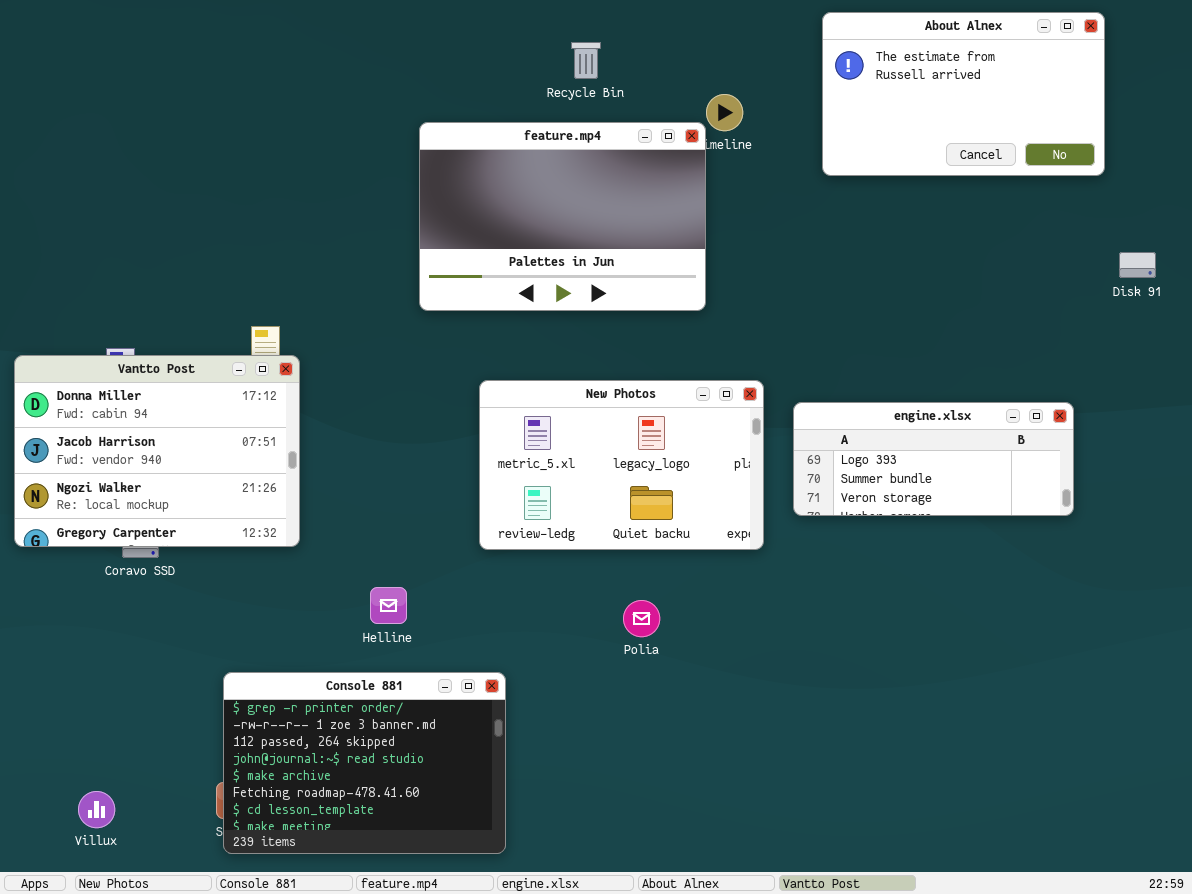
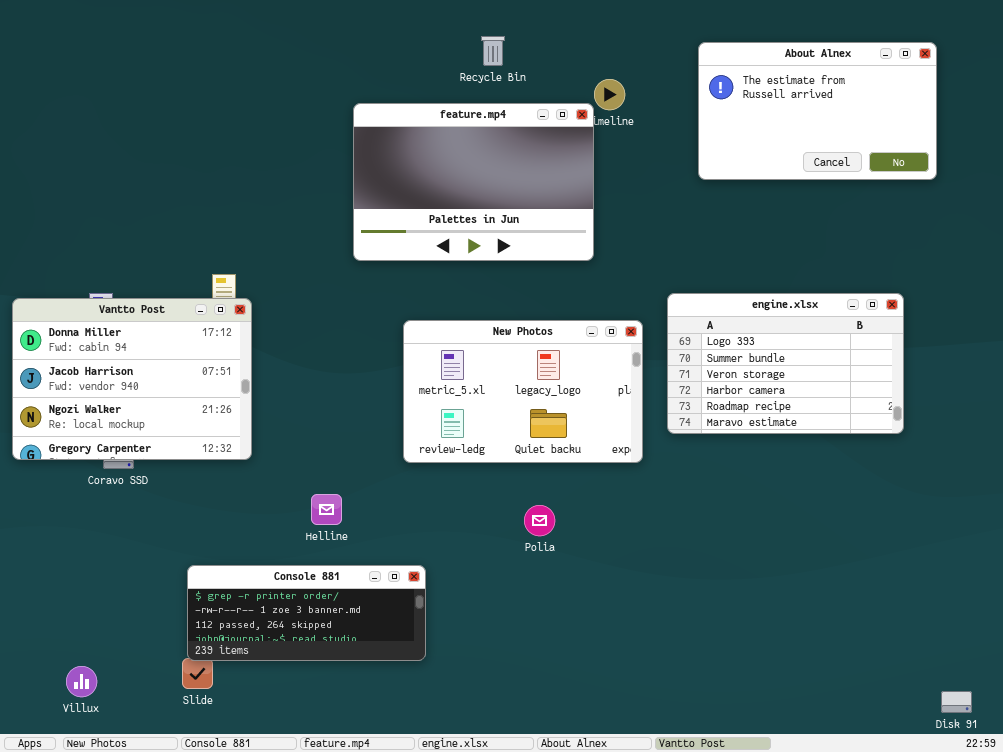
About Alnex: [822,12,1105,176] -> [698,42,937,180], moved
Disk 91: [1119,252,1156,278] -> [941,691,972,713], moved
engine.xlsx: [793,402,1074,516] -> [667,293,904,434], resized
Console 881: [223,672,506,854] -> [187,565,426,661], resized

